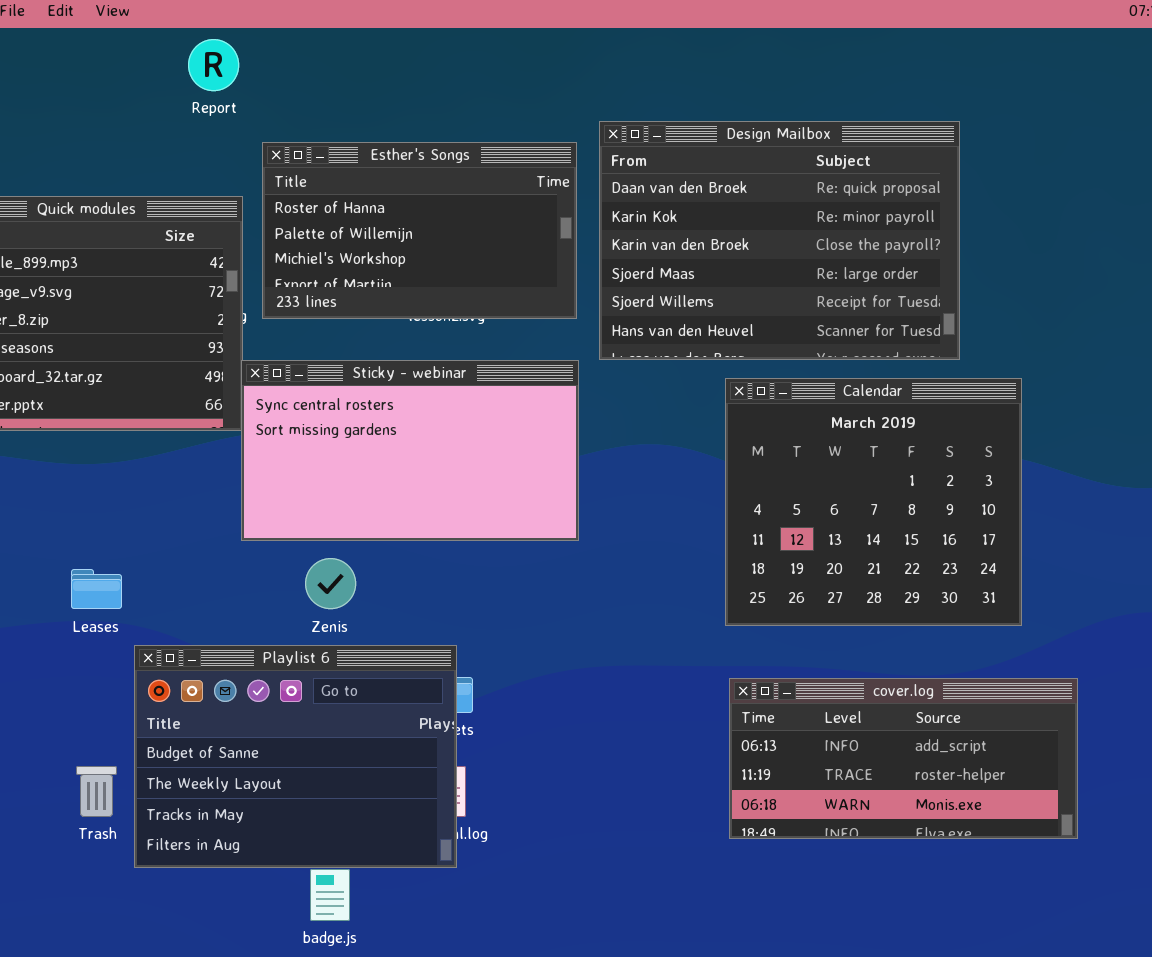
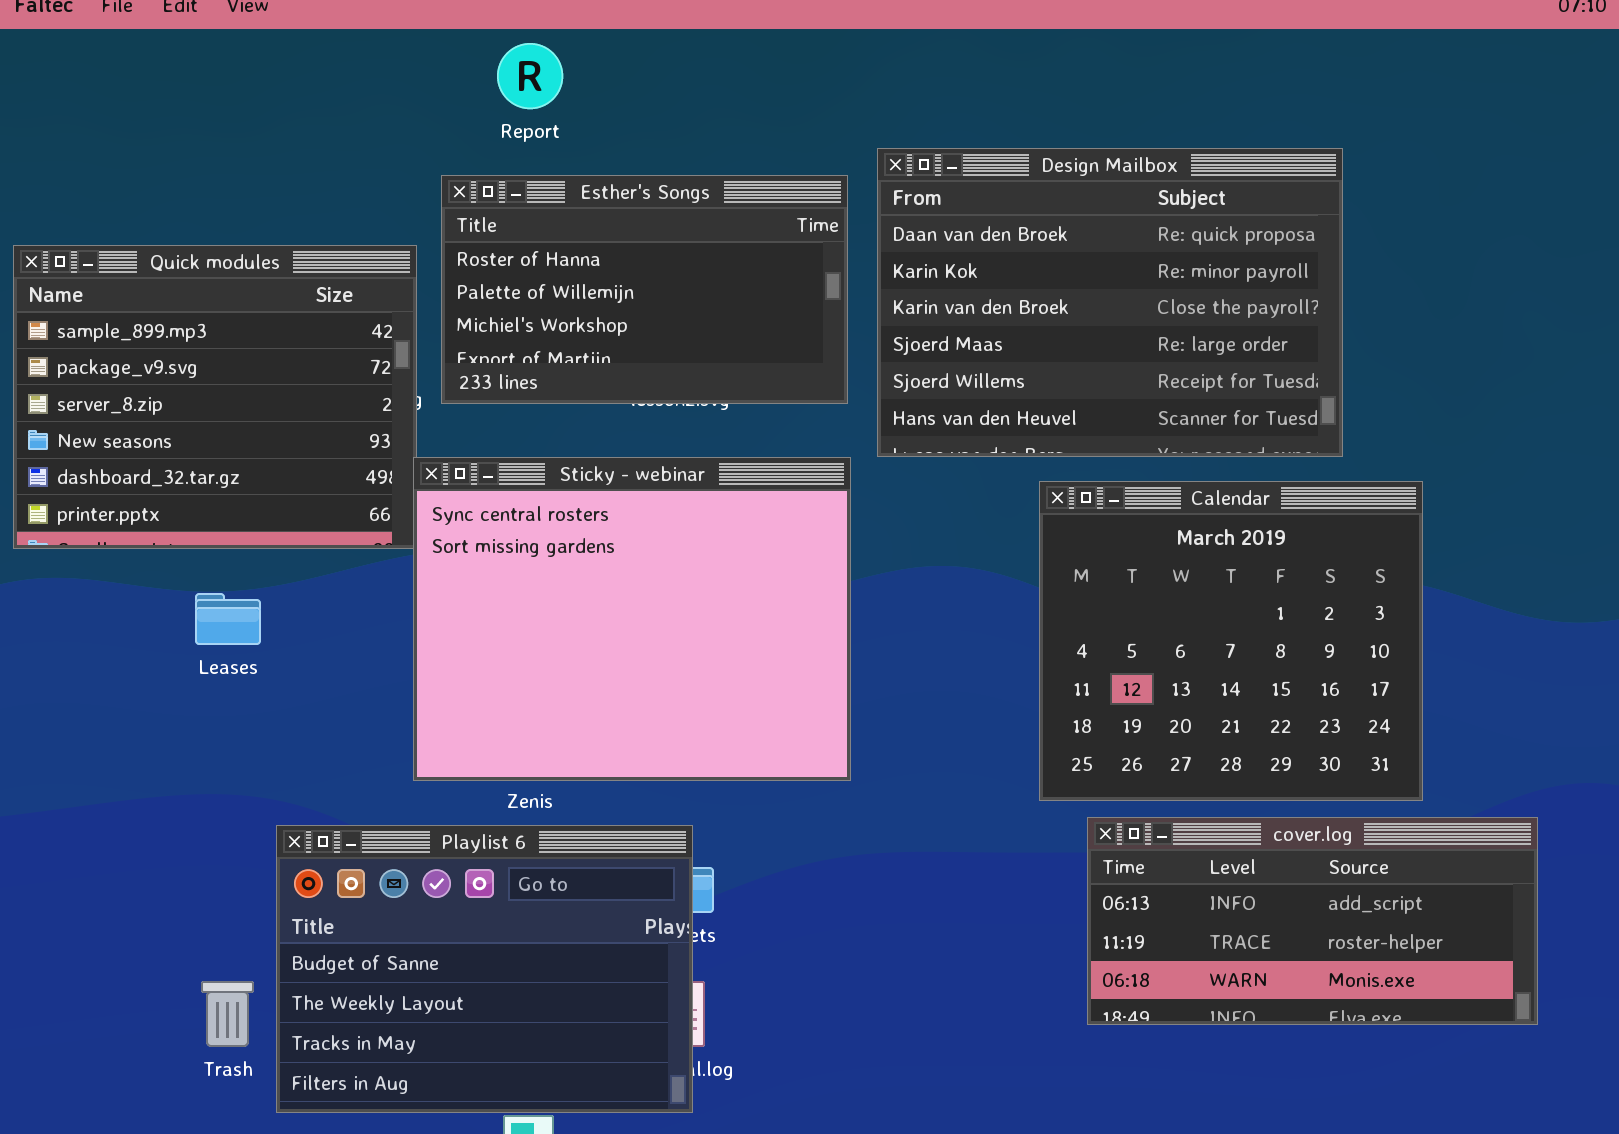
Report: [188,39,239,91] -> [497,43,563,109], moved
Sticky - webinar: [241,360,579,541] -> [413,457,851,781], resized
Leases: [71,569,122,609] -> [195,593,261,645], moved
cover.log: [729,678,1078,839] -> [1087,817,1538,1025], moved

